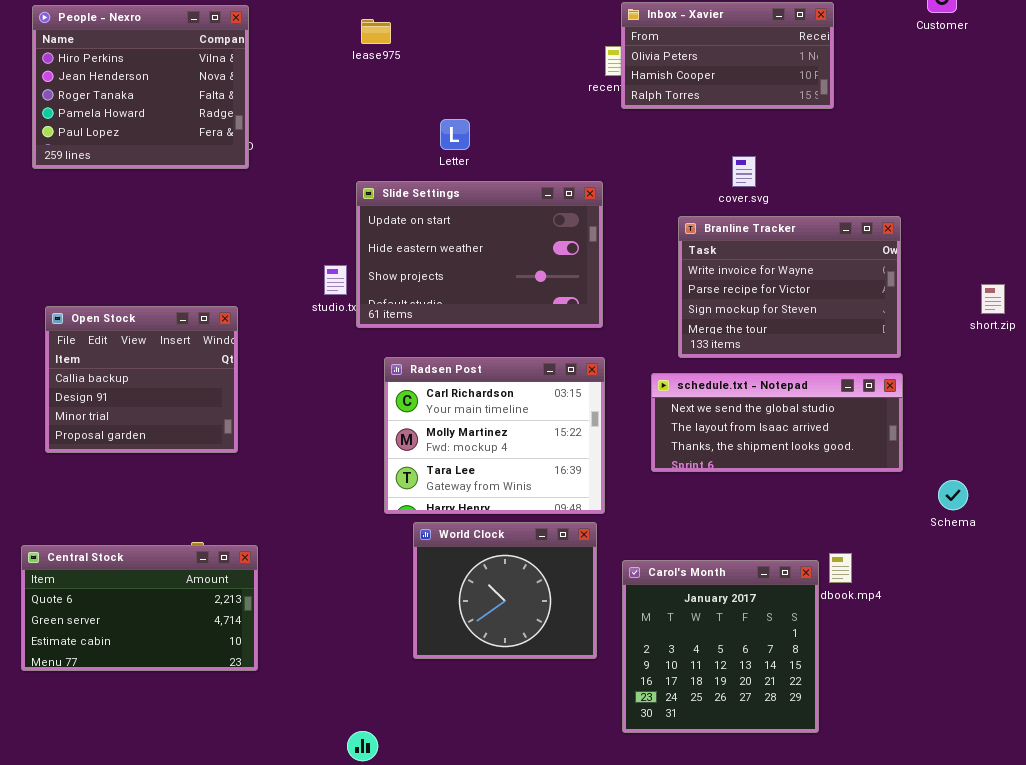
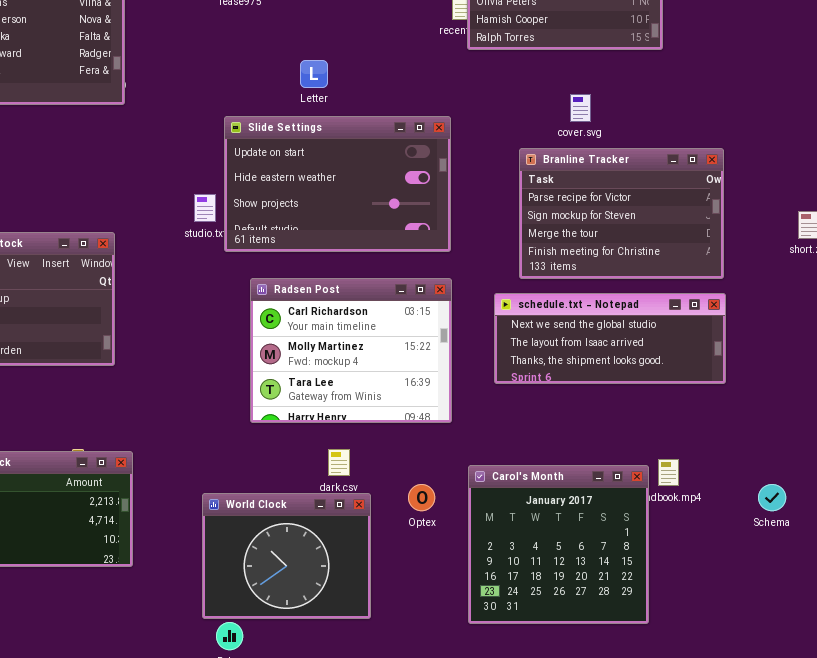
Branline Tracker: [678,216,901,358] -> [519,148,724,279], scrolled down 1 row
Schema: [938,480,968,510] -> [758,484,786,511], moved
World Clock: [413,522,597,659] -> [202,493,371,619], moved

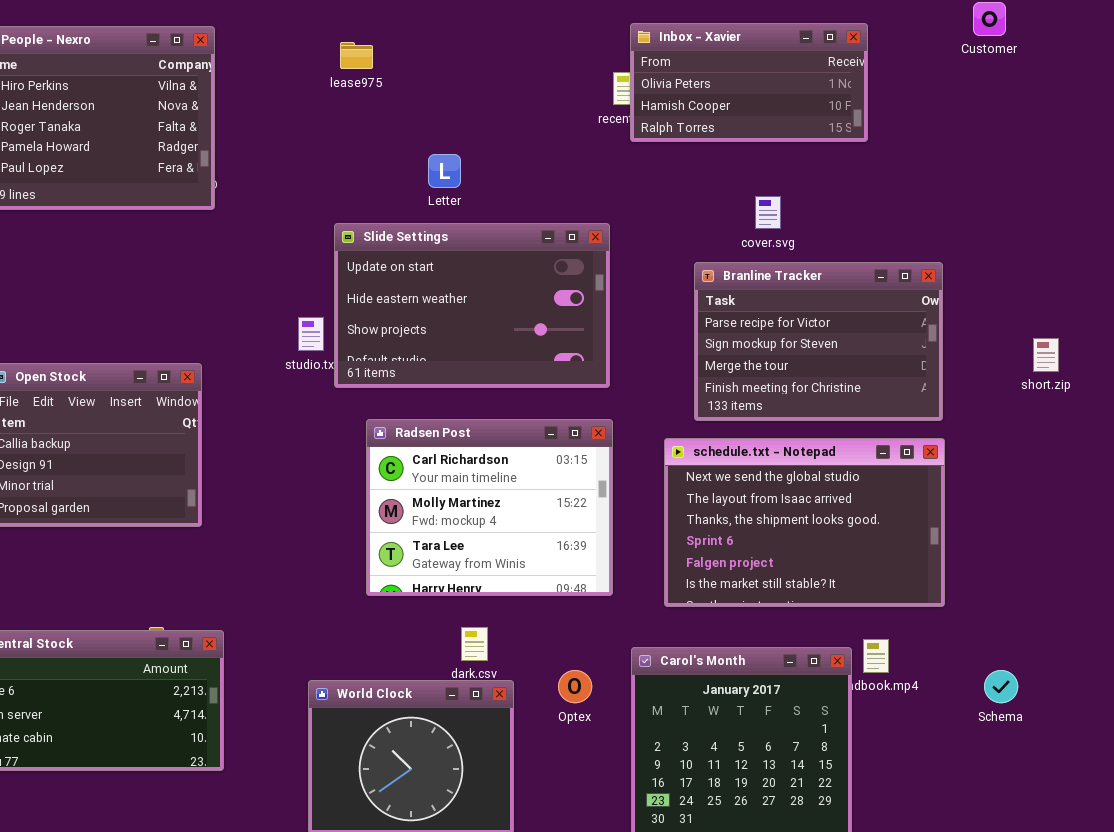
schedule.txt - Notepad: [494,293,726,384] -> [664,438,945,607], resized

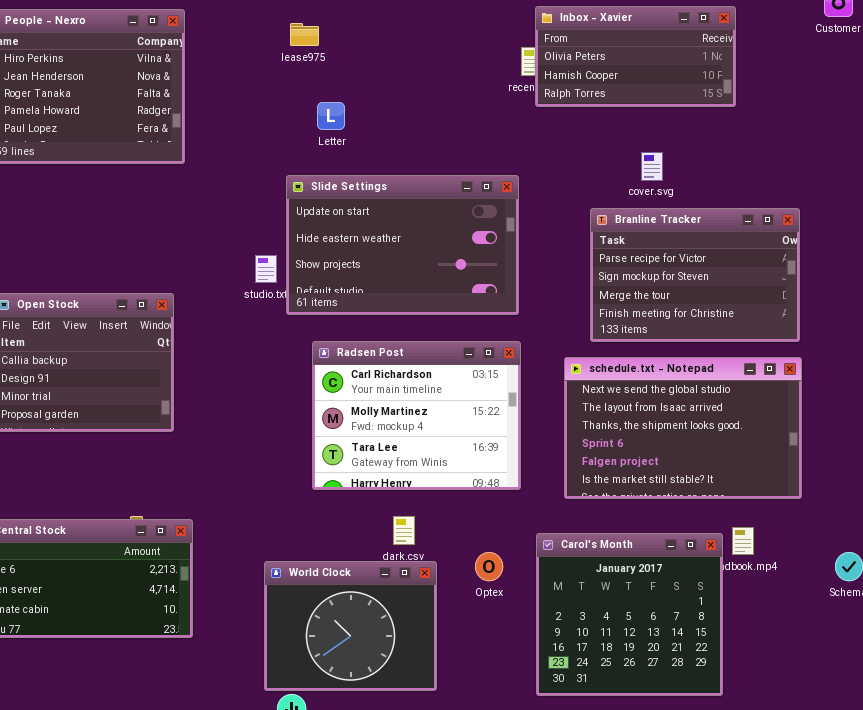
Letter: [428,154,461,188] -> [317,102,345,130], moved

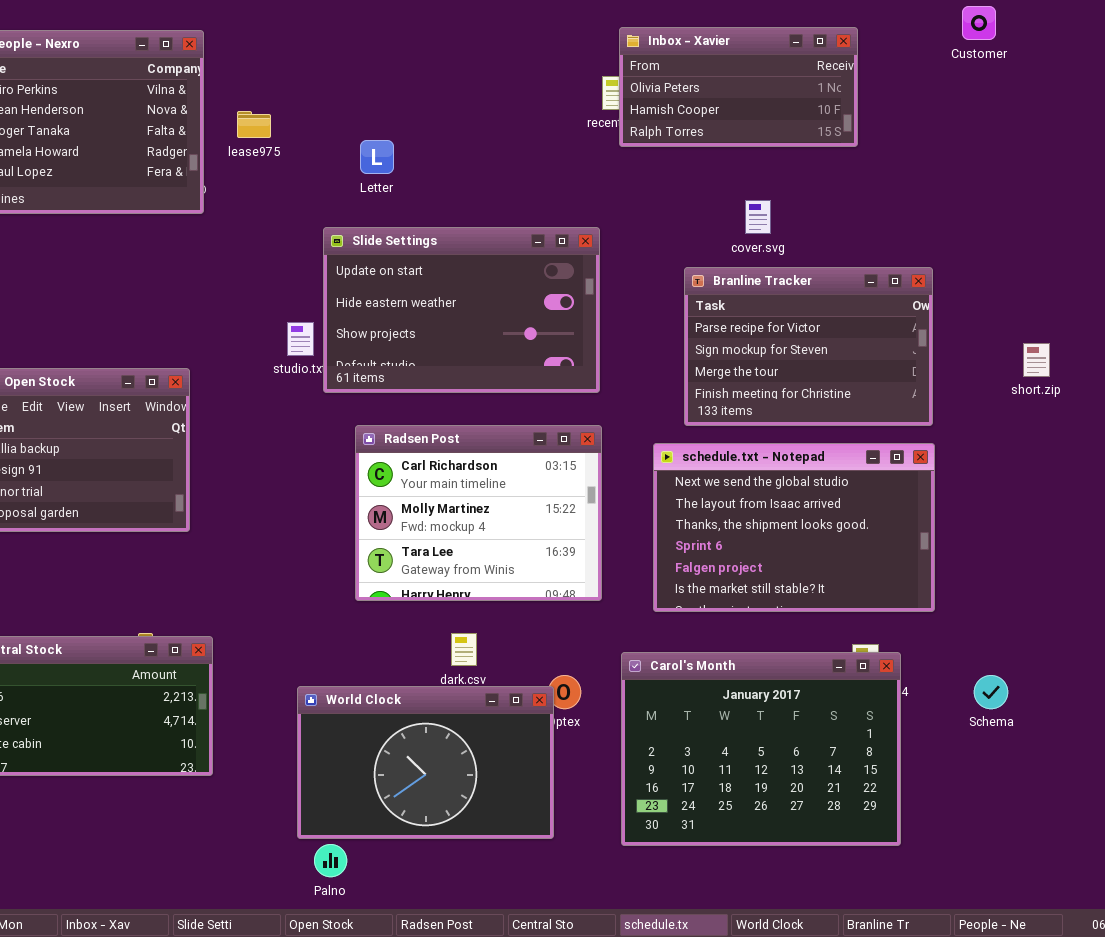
lease975: [290,23,319,46] -> [237,111,271,138], moved
Carol's Month: [536,533,723,696] -> [621,652,901,846], resized
World Clock: [264,561,437,691] -> [297,686,554,839], resized

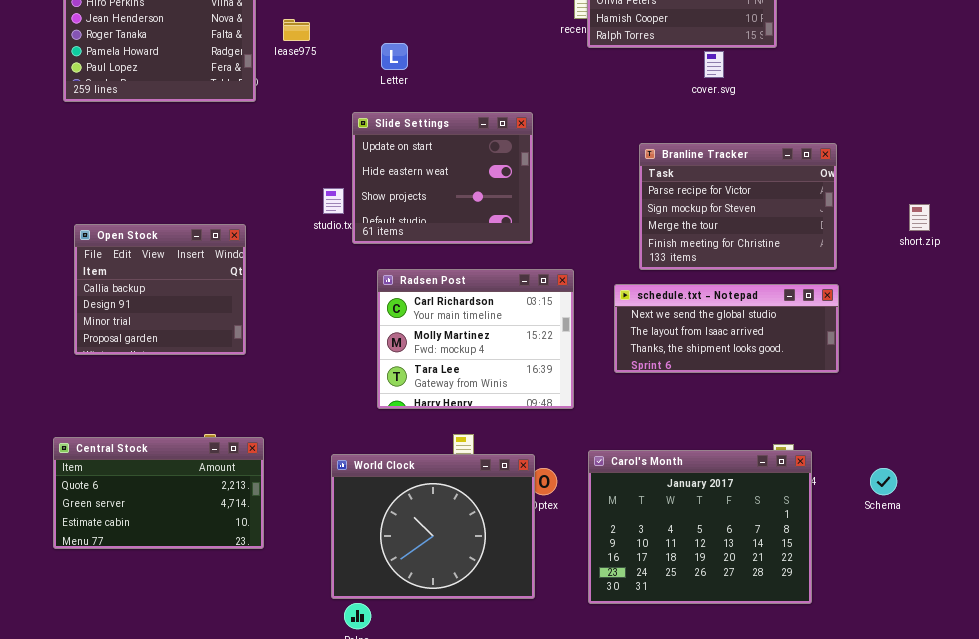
cover.svg: [745,200,771,234] -> [704,51,724,78], moved
Slide Settings: [323,227,600,393] -> [352,112,533,244], resized
schedule.txt - Notepad: [653,443,935,612] -> [614,284,839,373], resized
World Clock: [297,686,554,839] -> [331,454,535,599], resized

